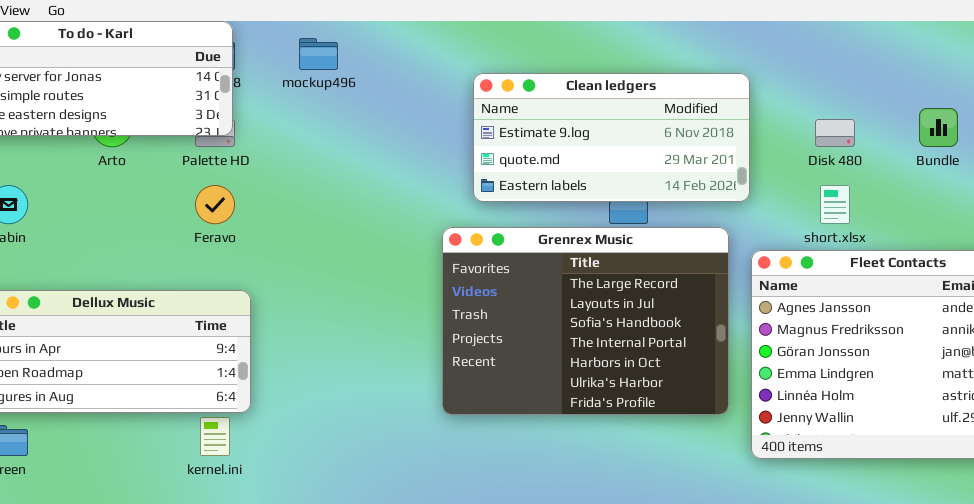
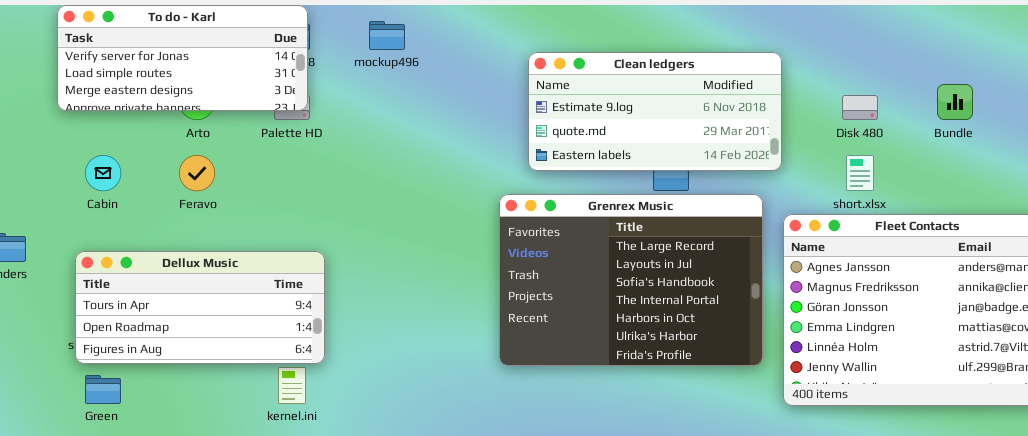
Feravo: [195,185,235,224] -> [179,155,215,191], moved

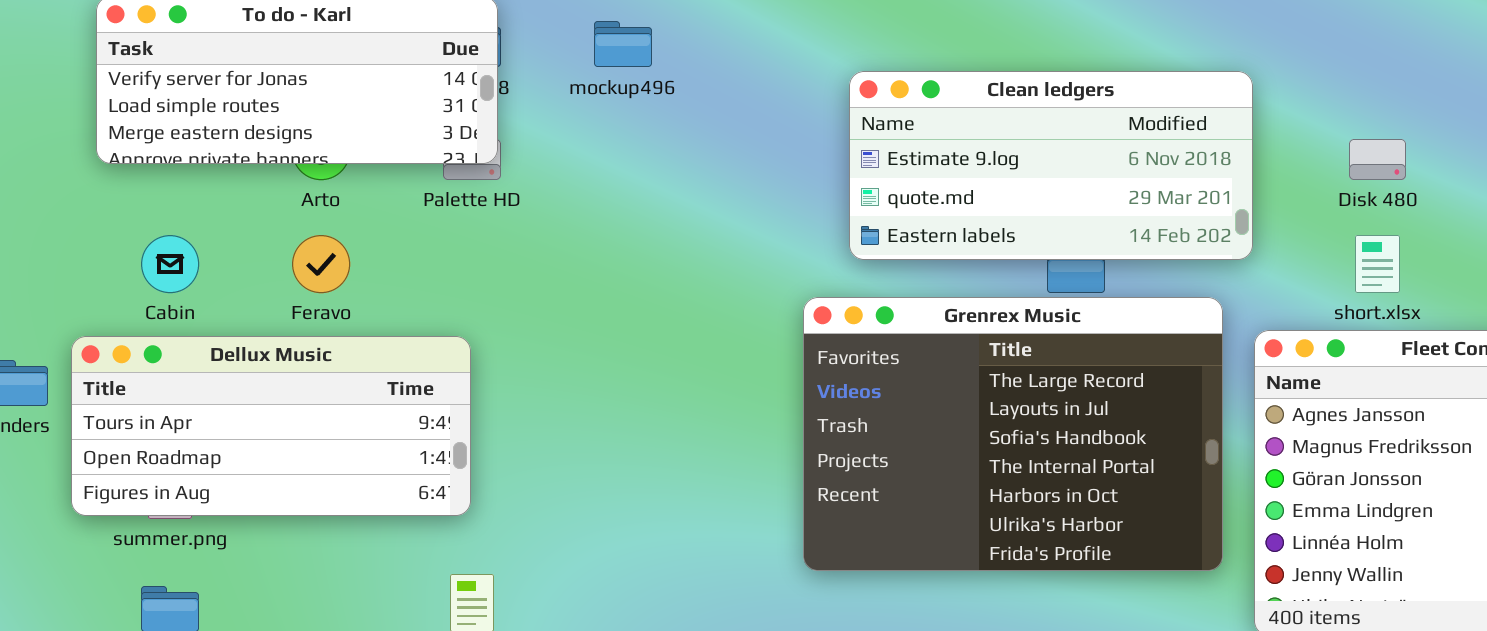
Dellux Music: [75,251,325,364] -> [71,336,471,516], moved

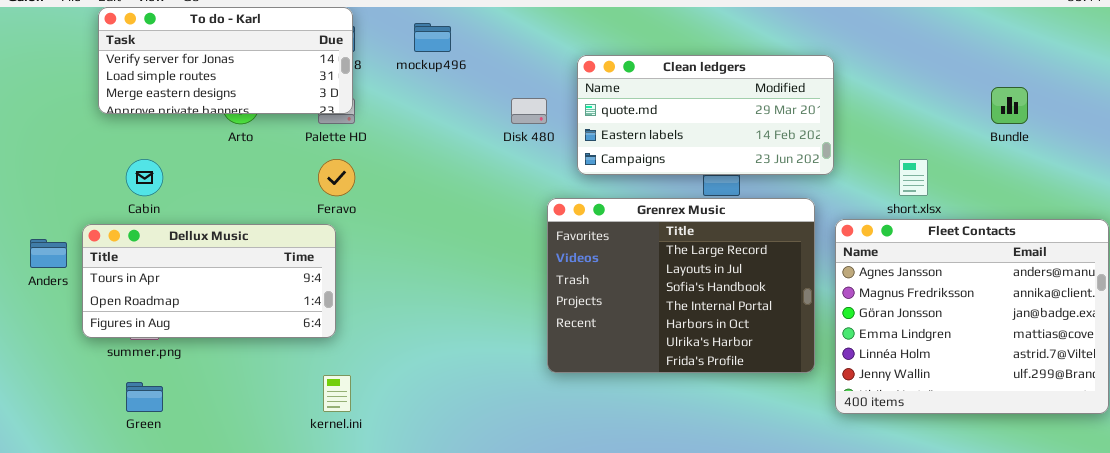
Clean ledgers: [849,71,1253,260] -> [577,55,834,175], scrolled down 1 row
Disk 480: [1349,139,1406,180] -> [511,98,547,124], moved
Feravo: [292,235,350,293] -> [318,159,355,196], moved

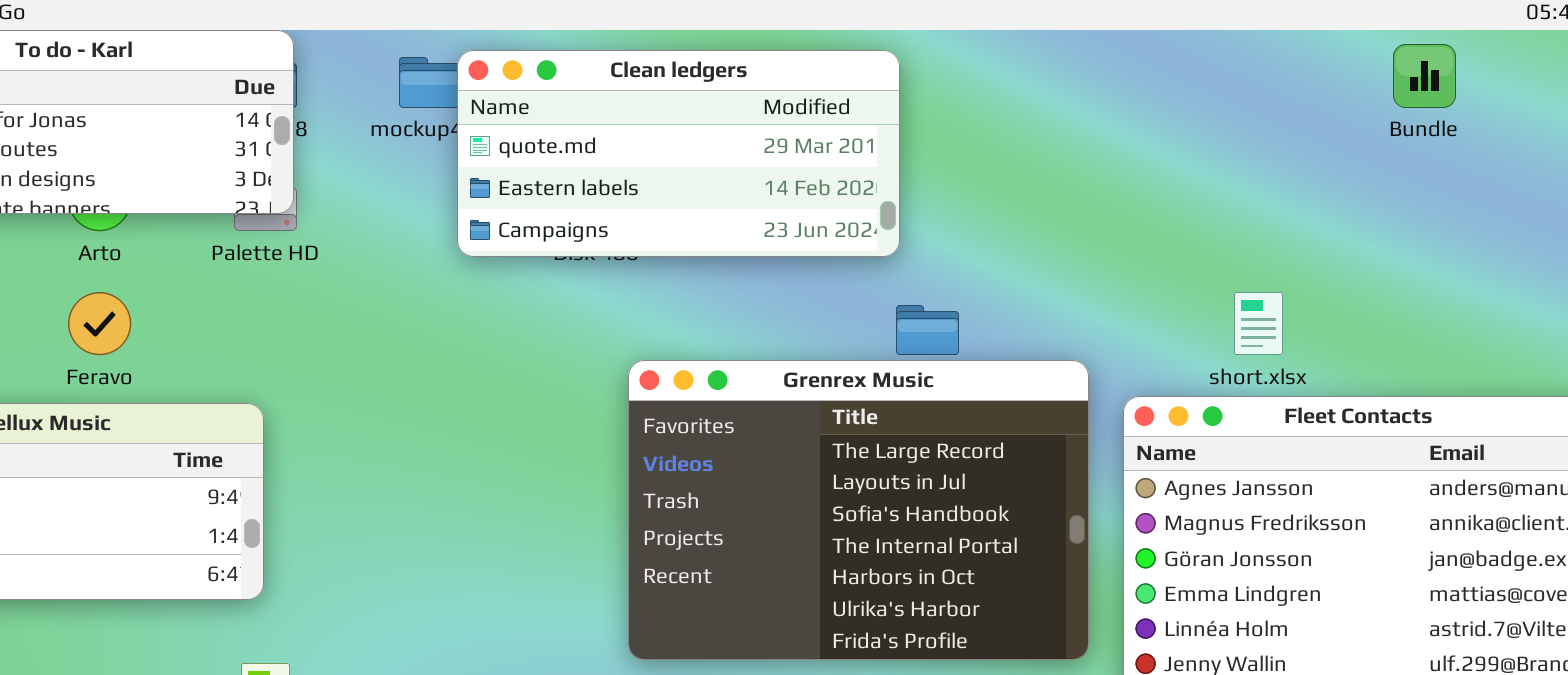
Clean ledgers: [577,55,834,175] -> [457,50,900,257], moved
Bundle: [991,87,1028,124] -> [1393,44,1456,108], moved
Feravo: [318,159,355,196] -> [68,292,131,355], moved

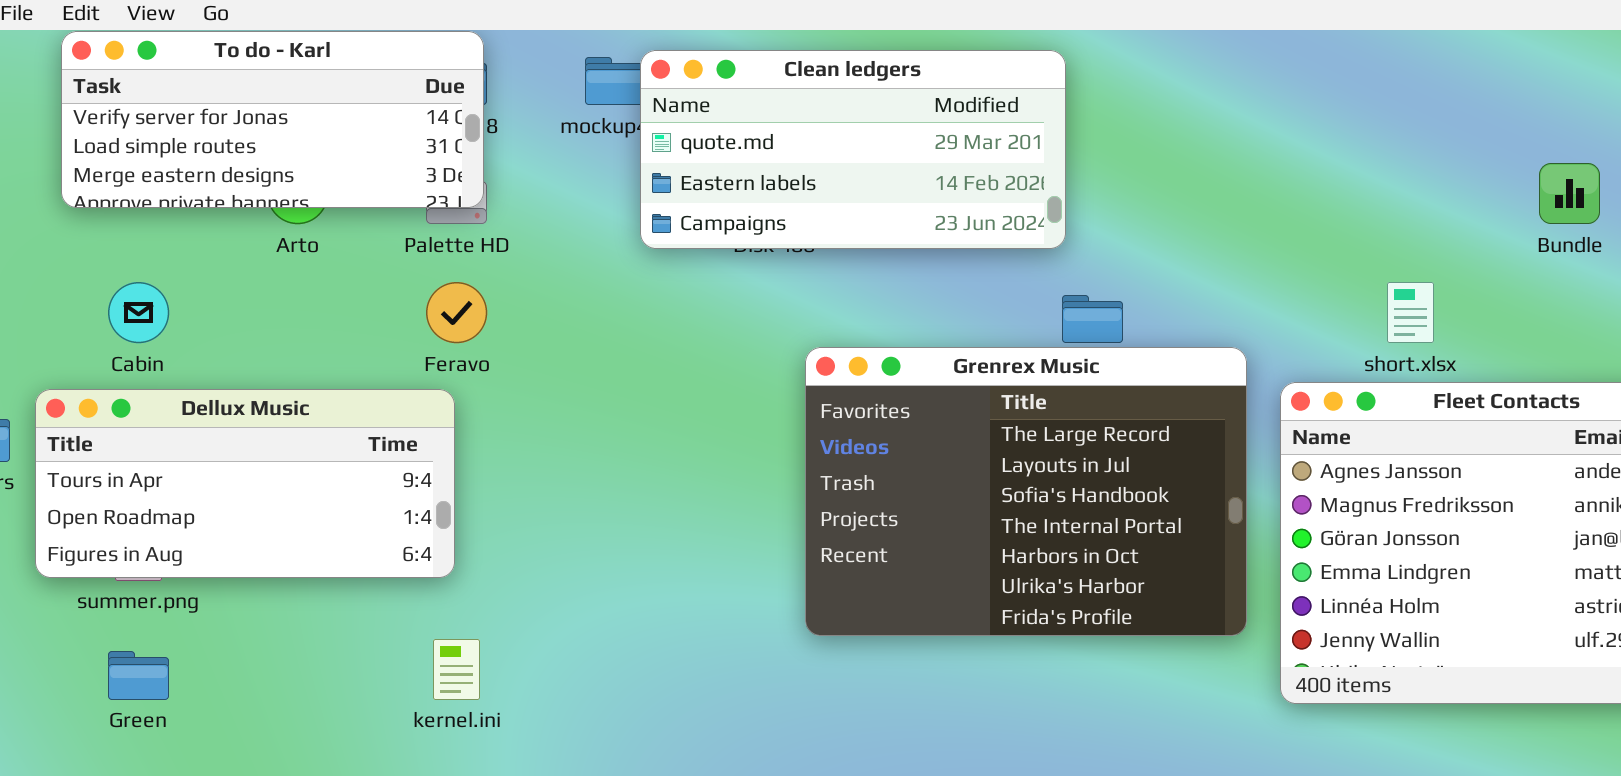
Bundle: [1393,44,1456,108] -> [1539,163,1600,224], moved
Feravo: [68,292,131,355] -> [426,282,487,343], moved

